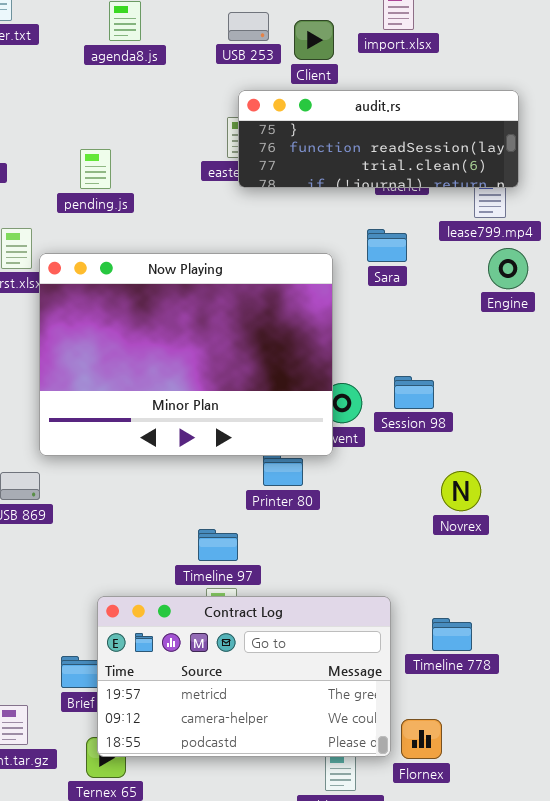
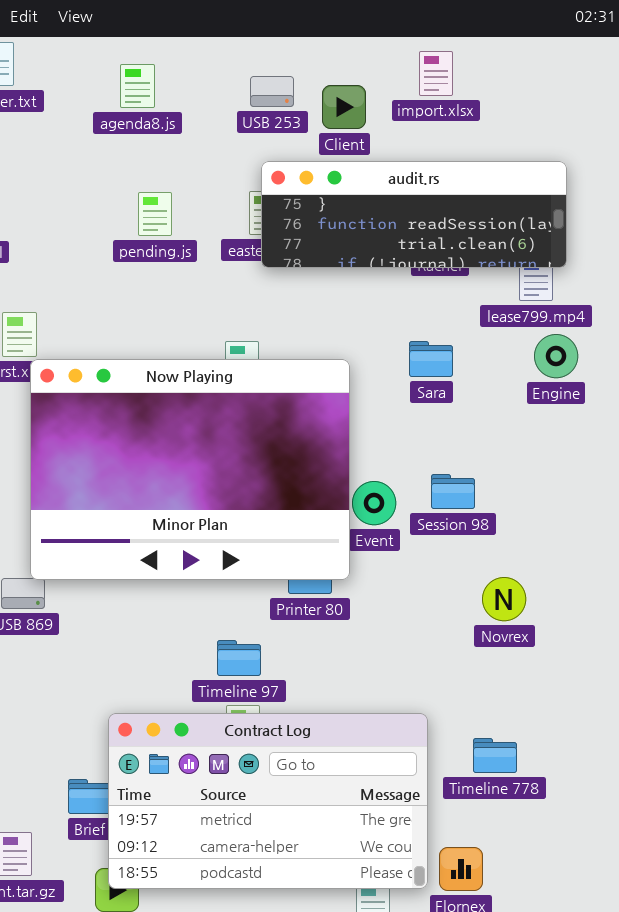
pending.js: [80,149,111,189] -> [138,192,172,236], moved
Sara: [367,229,407,262] -> [409,341,453,377], moved
Now Playing: [39,253,333,456] -> [30,359,350,580], moved

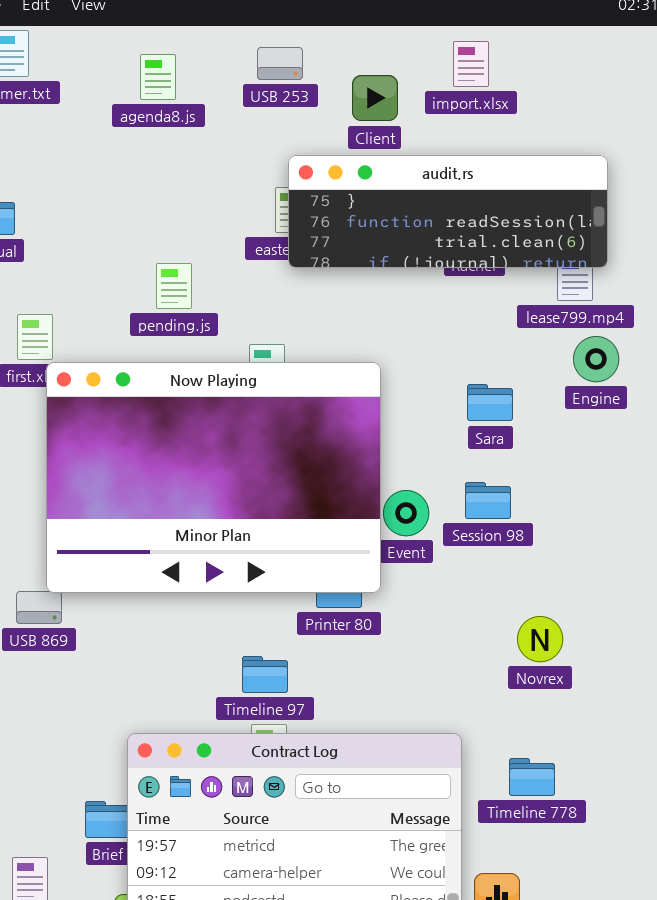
USB 253: [250,76,294,107] -> [257,47,303,80], moved
pending.js: [138,192,172,236] -> [156,263,192,309], moved
Sara: [409,341,453,377] -> [467,384,513,421], moved
Novrex: [482,577,526,621] -> [517,616,563,662], moved

